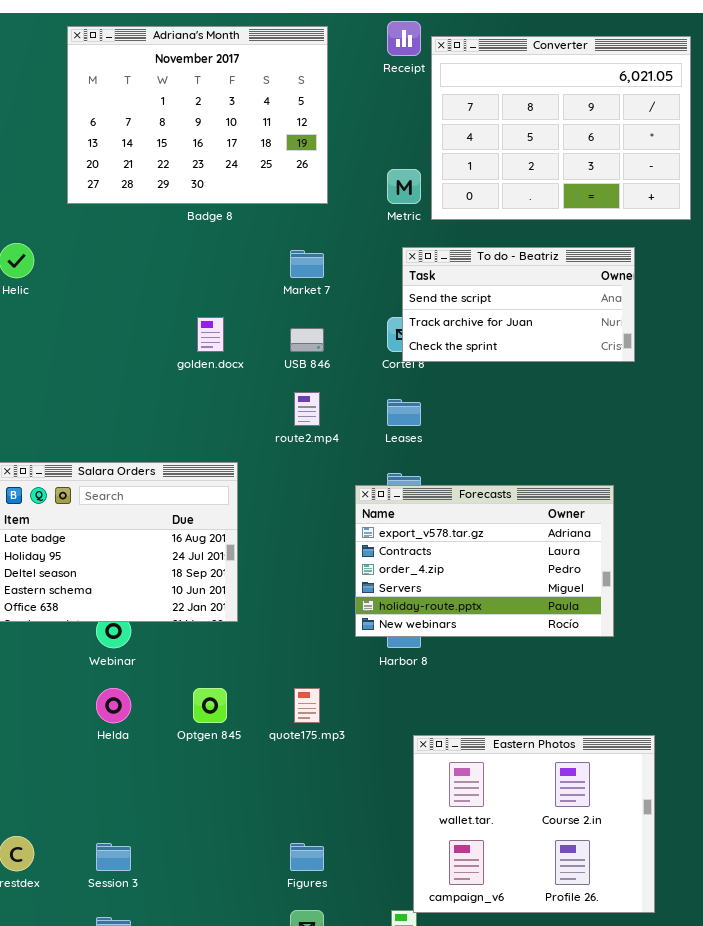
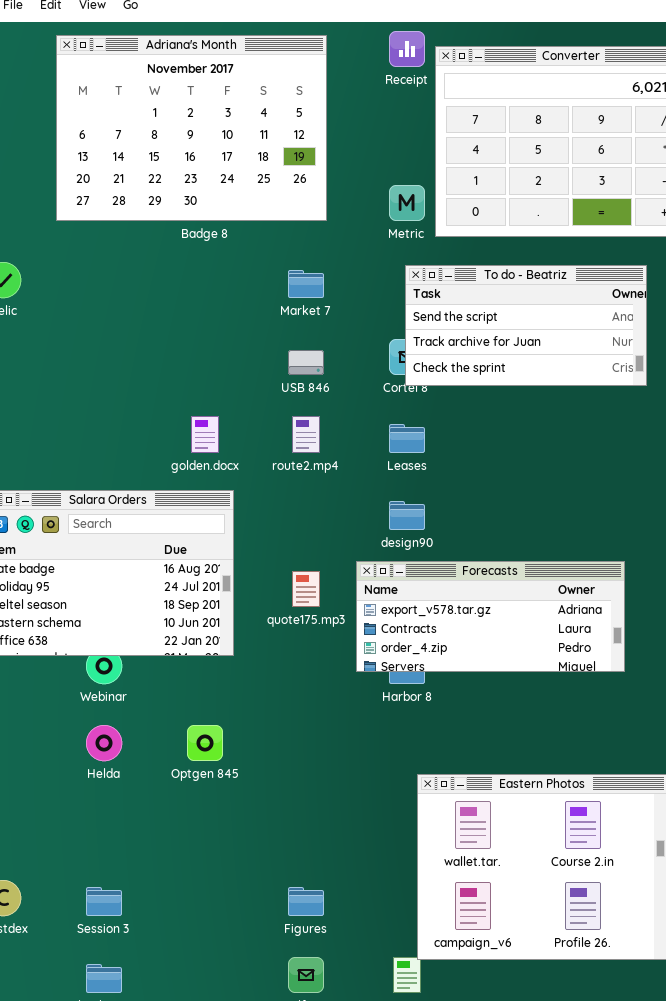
golden.docx: [197,317,224,352] -> [191,416,219,453], moved
Forecasts: [355,485,614,637] -> [356,561,625,672], resized
quote175.mp3: [294,688,320,723] -> [292,571,320,607], moved

